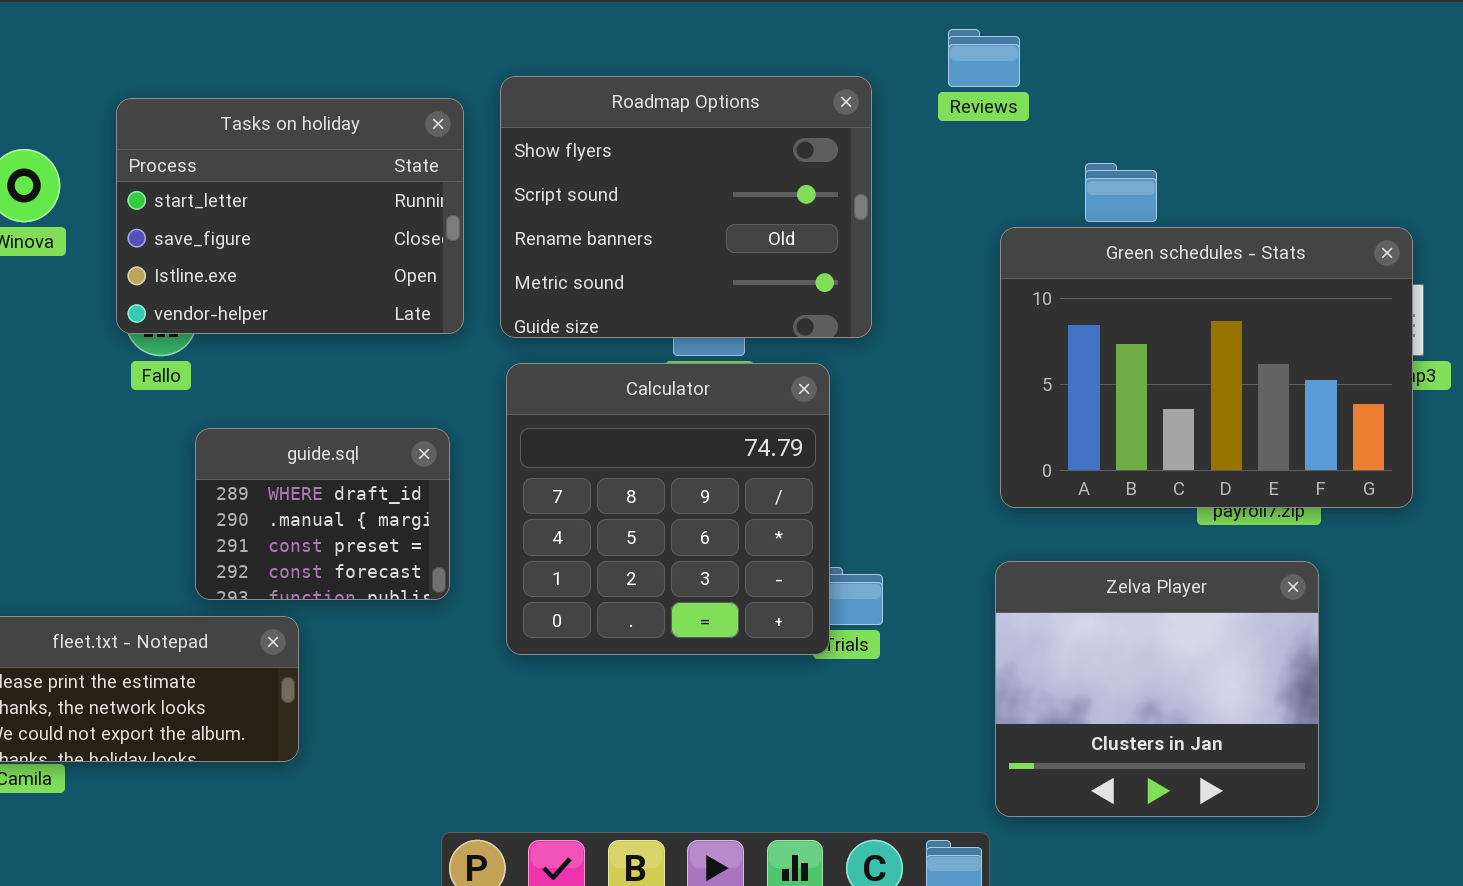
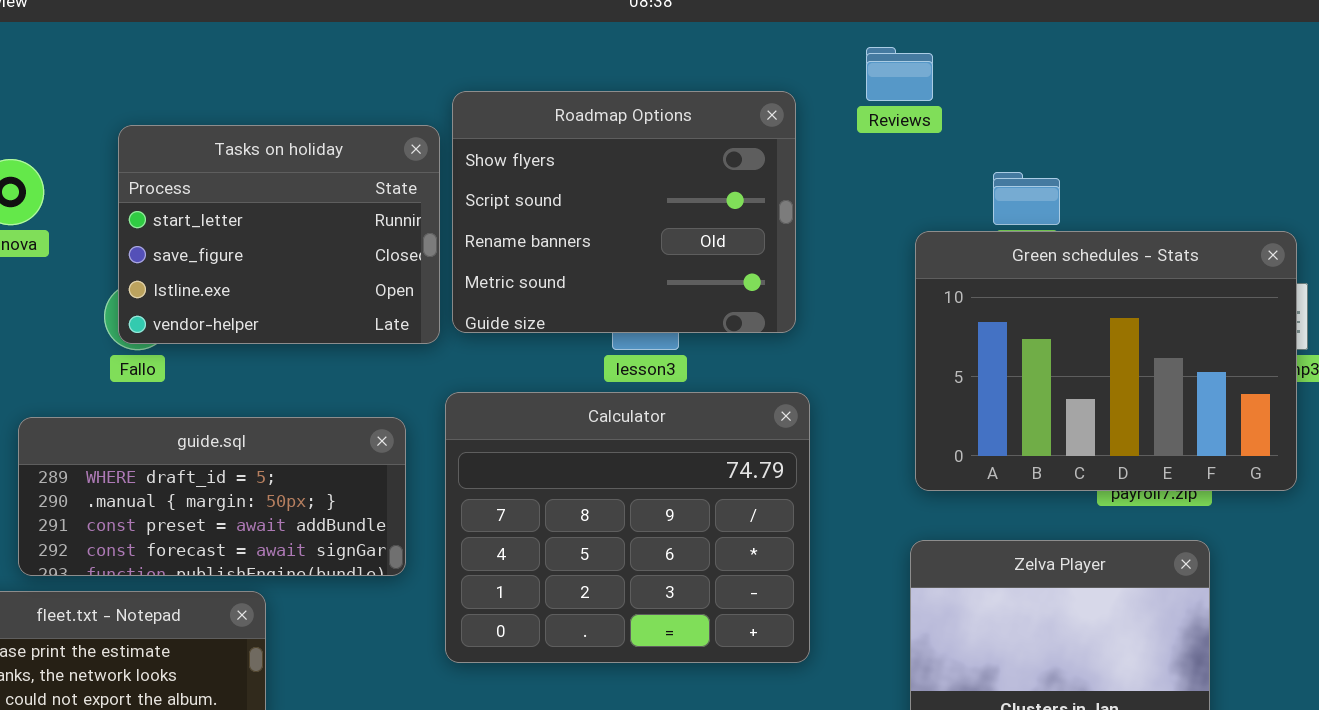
Tasks on holiday: [116,98,464,334] -> [118,125,440,344], moved
Calculator: [506,363,830,655] -> [445,392,810,663], moved, resized
guide.sql: [195,428,450,600] -> [18,417,406,576], resized

